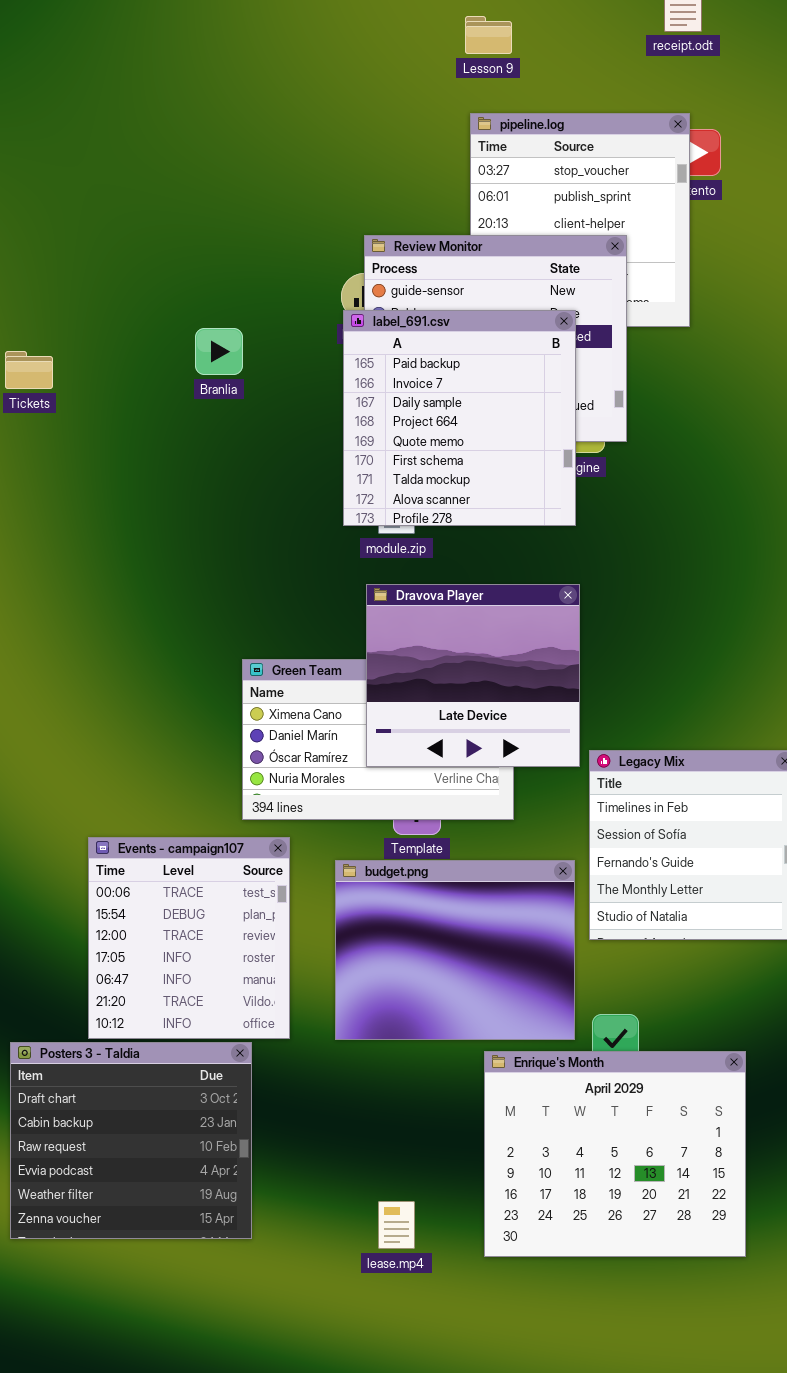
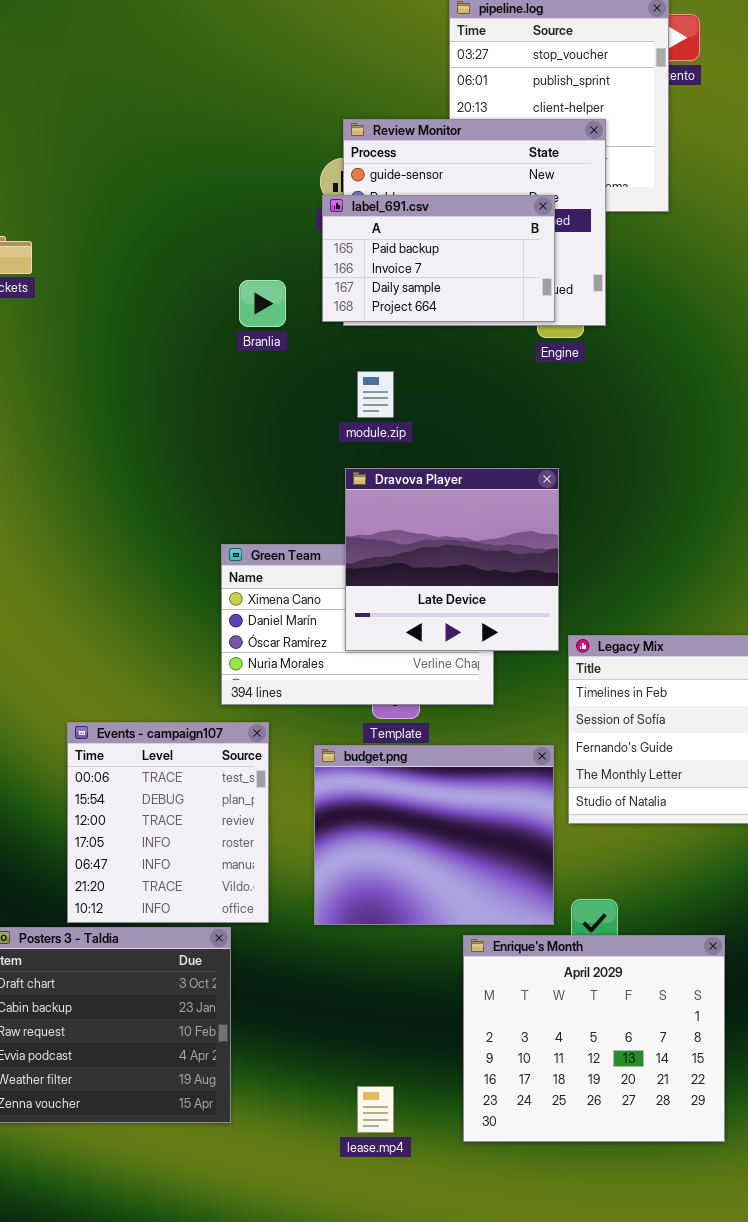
label_691.csv: [343,310,576,526] -> [322,195,555,322], resized
Branlia: [195,328,243,375] -> [239,280,286,327], moved

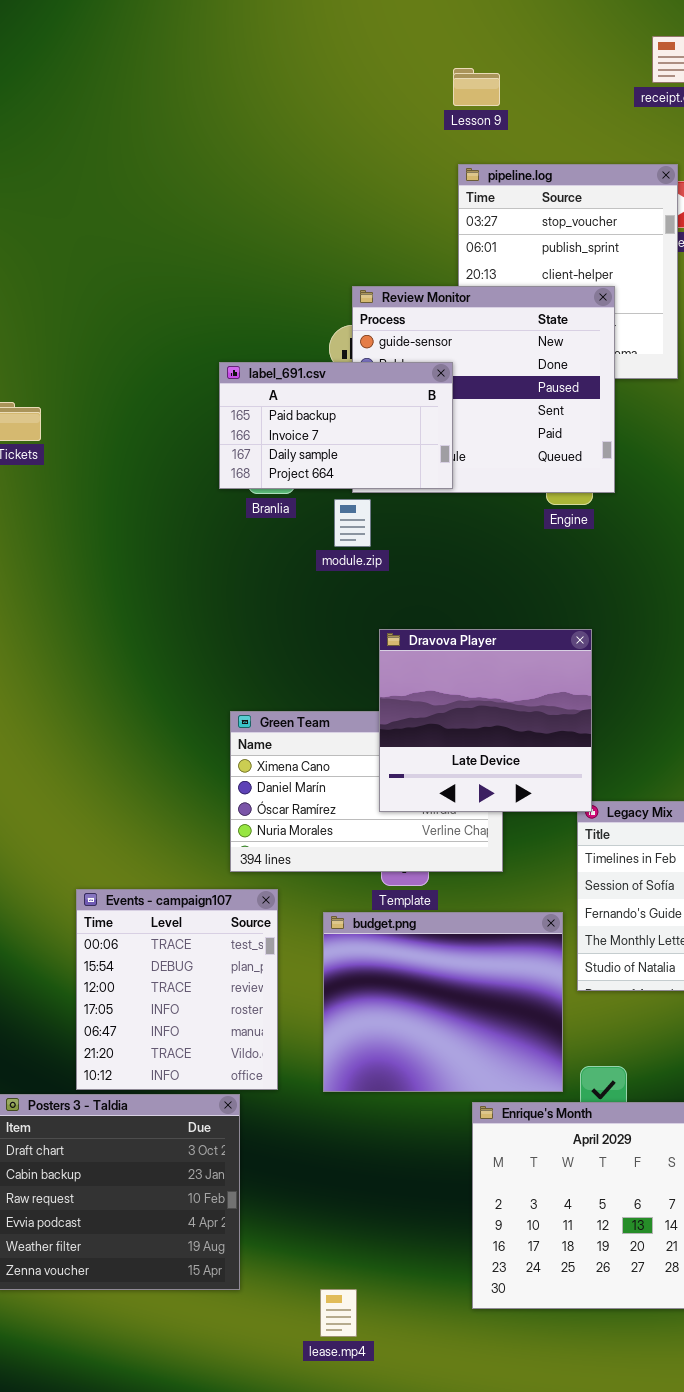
label_691.csv: [322,195,555,322] -> [219,362,453,489], moved
module.zip: [357,371,394,418] -> [334,499,371,547], moved
Dravova Player: [345,468,559,651] -> [379,629,592,812], moved
lease.mp4: [357,1086,394,1133] -> [320,1289,357,1337], moved

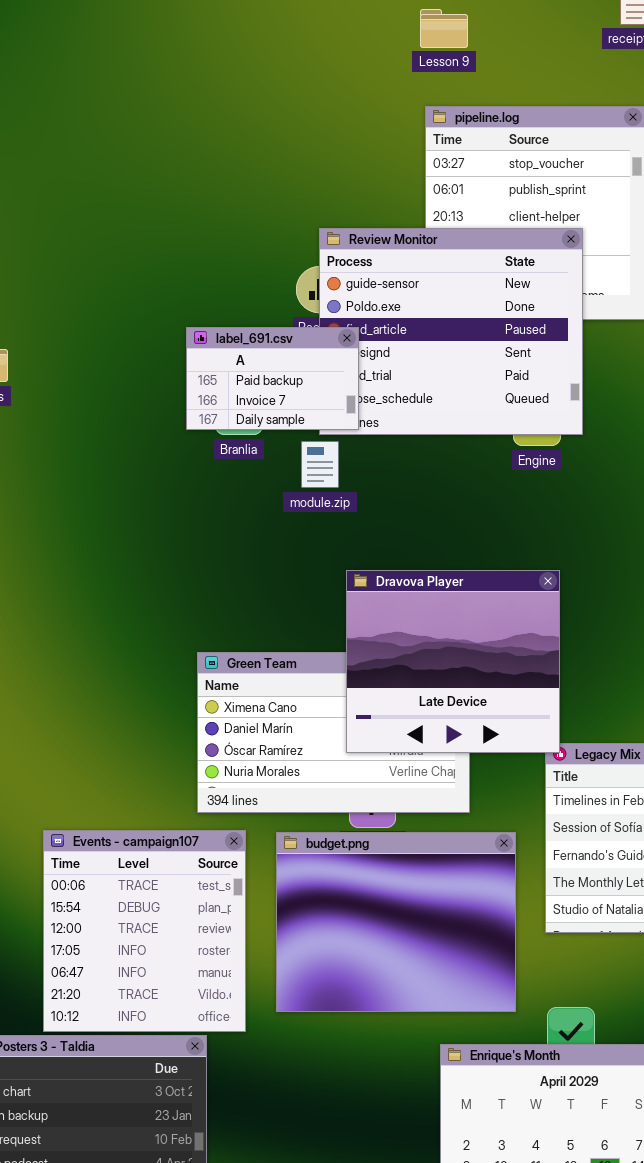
label_691.csv: [219,362,453,489] -> [186,327,359,430], resized
budget.png: [323,912,563,1092] -> [276,832,516,1012], moved

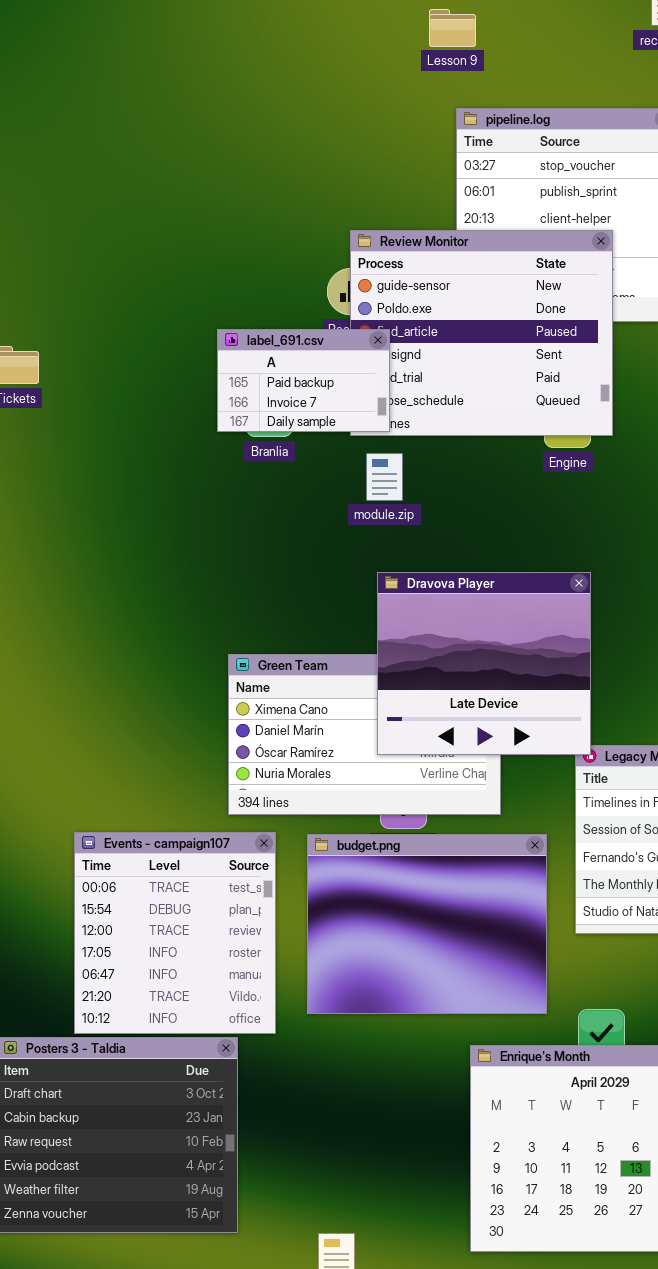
Lesson 9: [420,9,468,48] -> [429,9,476,47], moved
module.zip: [301,441,339,488] -> [366,453,403,501], moved

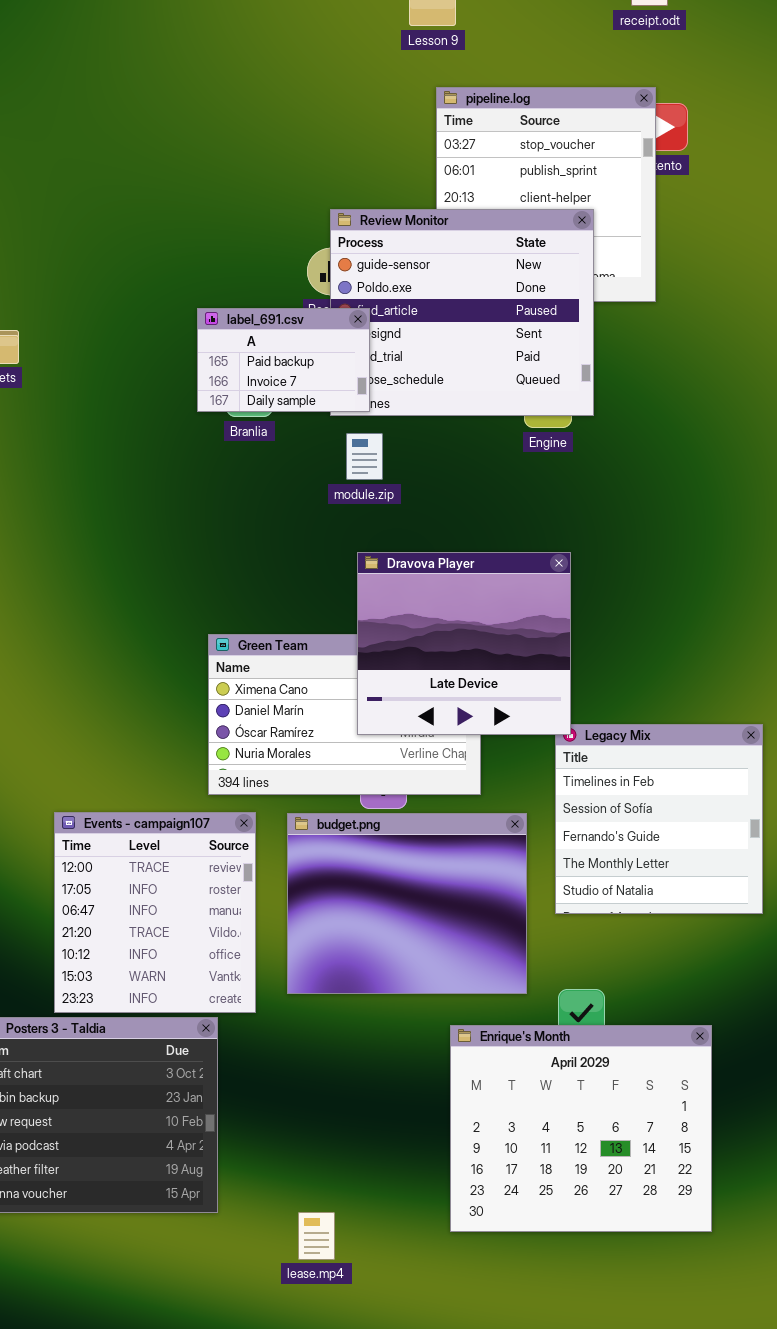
Events - campaign107: [74,832,276,1034] -> [54,812,256,1013], scrolled down 2 rows

